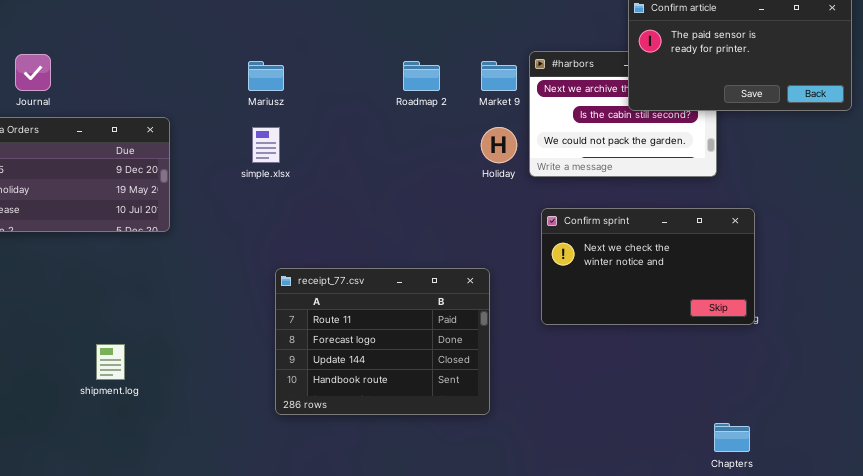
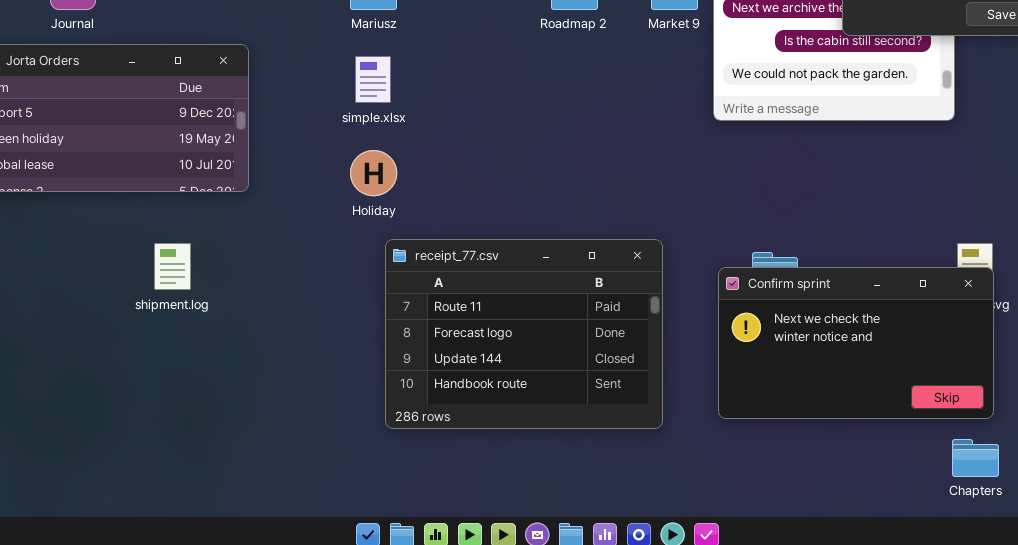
Holiday: [481,127,517,163] -> [350,150,397,196], moved
Confirm sprint: [541,208,755,325] -> [718,267,994,419], moved
shipment.log: [96,344,125,380] -> [154,243,191,290], moved

